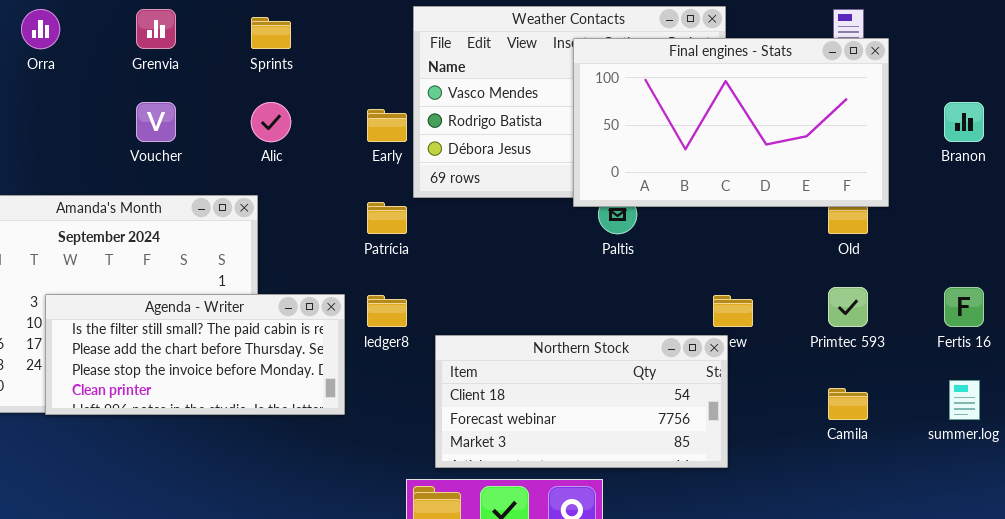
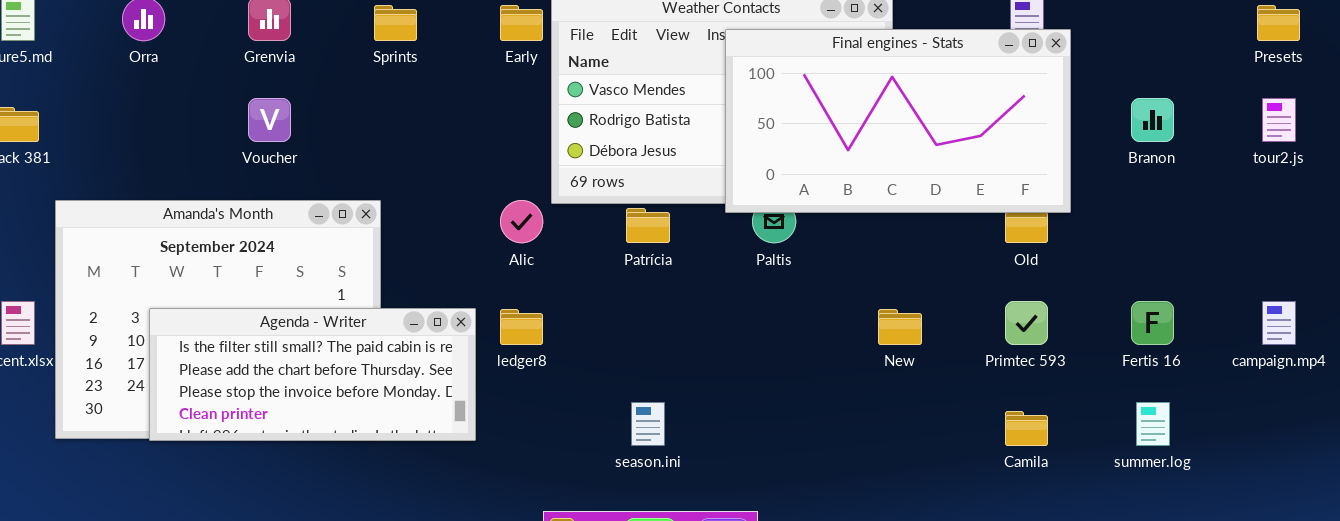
Alic: [251,102,291,142] -> [500,200,543,243], moved
Early: [367,109,407,142] -> [500,5,543,41], moved
Patrícia: [367,202,407,234] -> [626,208,670,243], moved
Northern Stock: [435,335,728,468] -> none, closed

